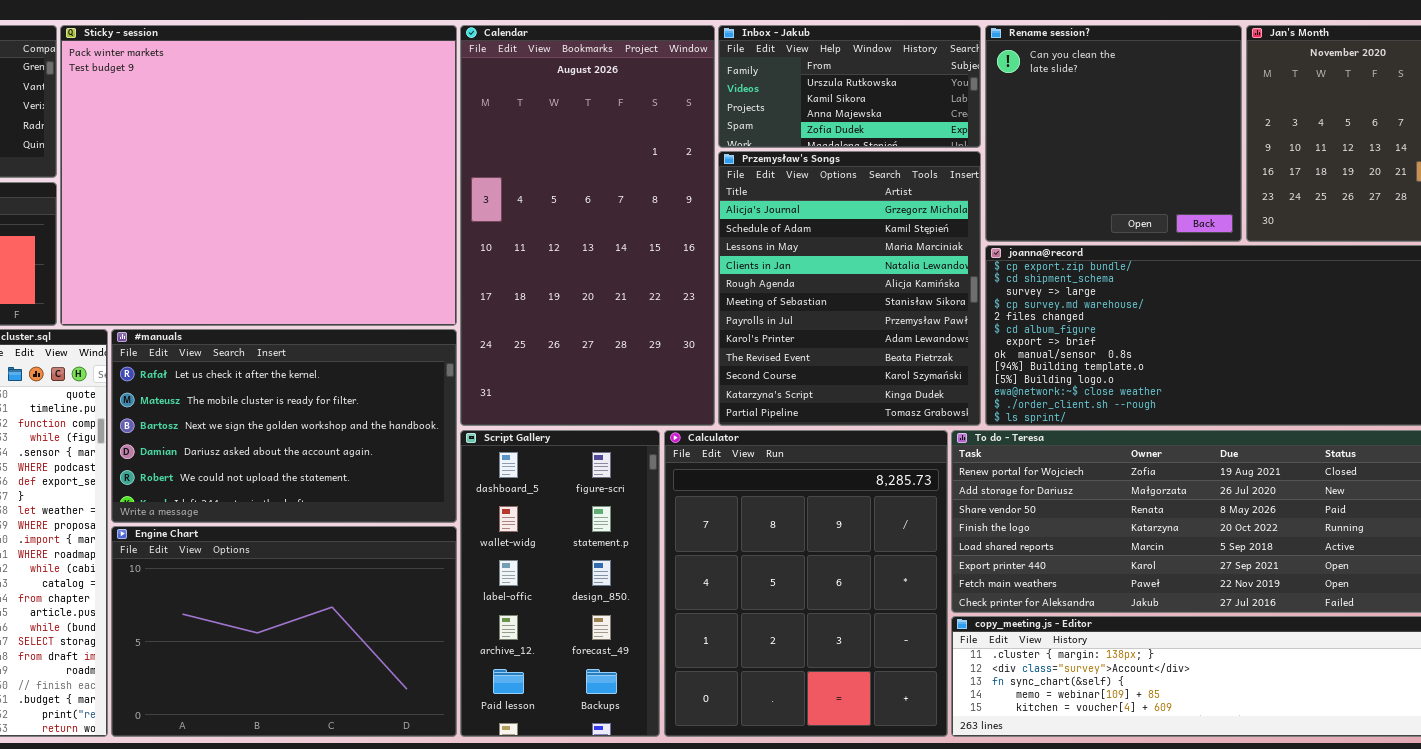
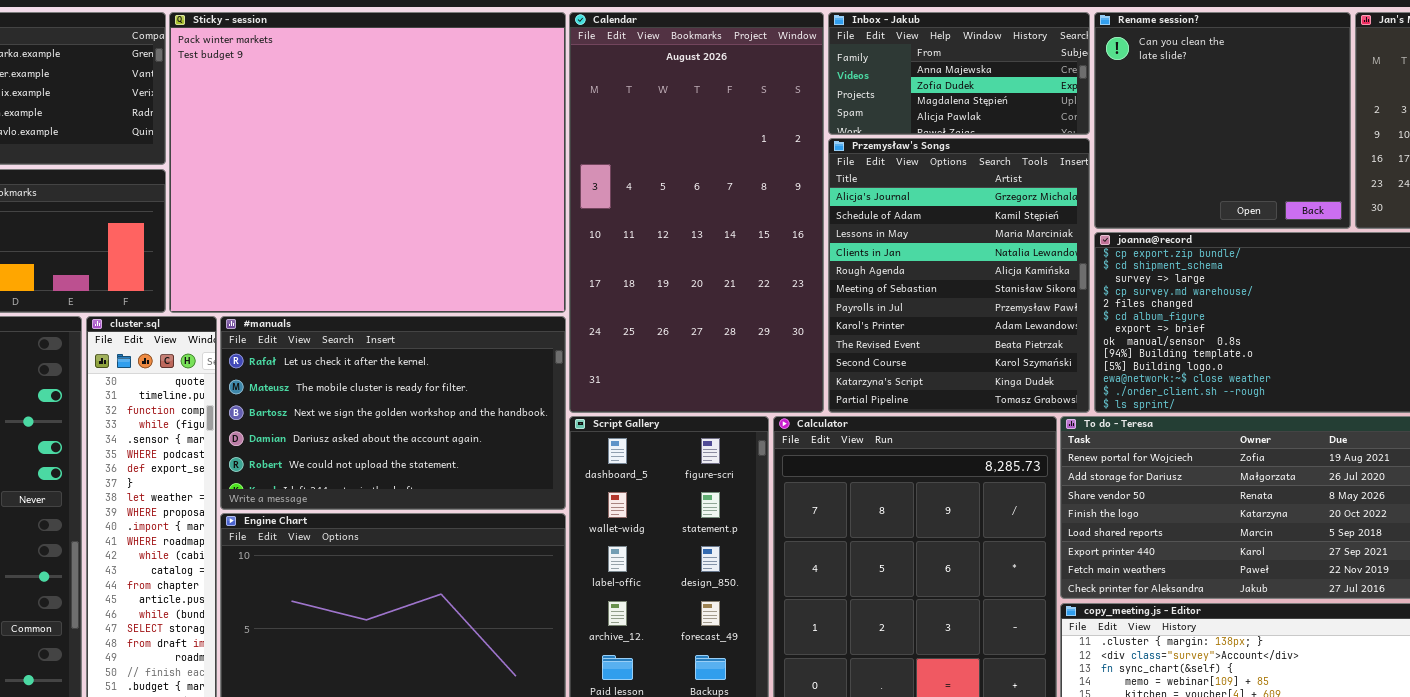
Inbox - Jakub: [718,25,981,148] -> [828,12,1090,135], scrolled down 2 rows

